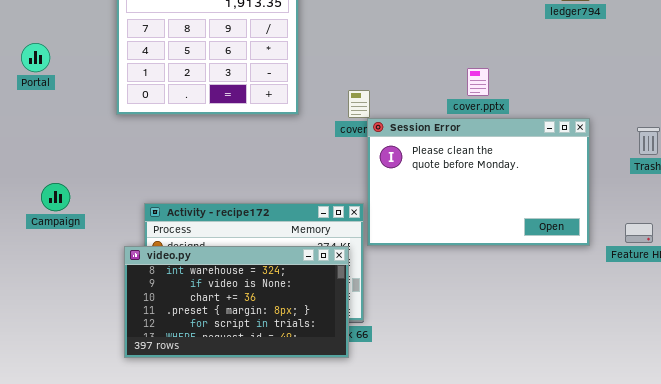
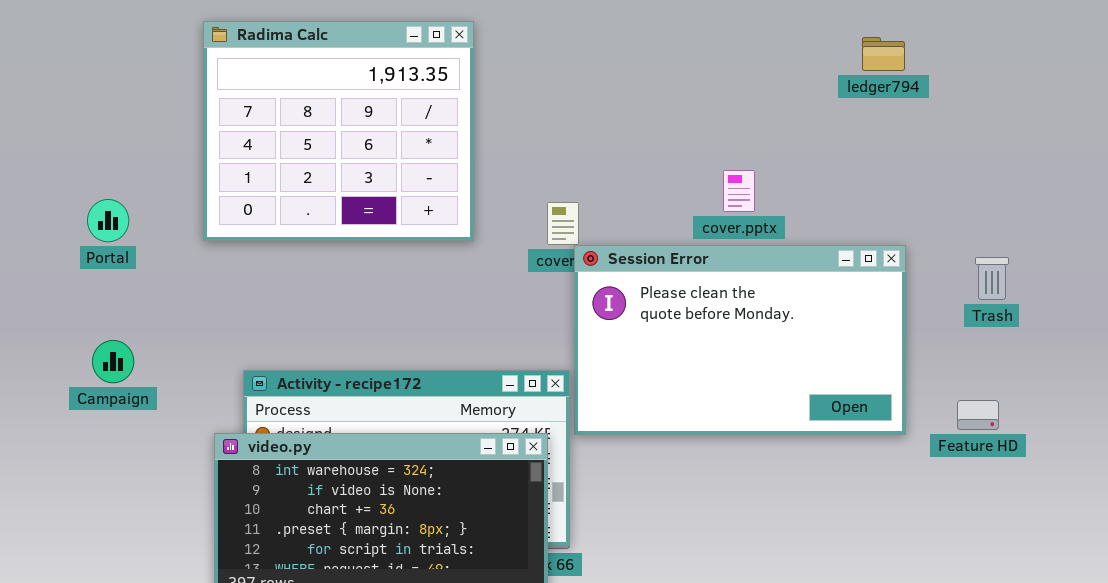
Portal: [21,43,50,72] -> [87,199,129,242], moved

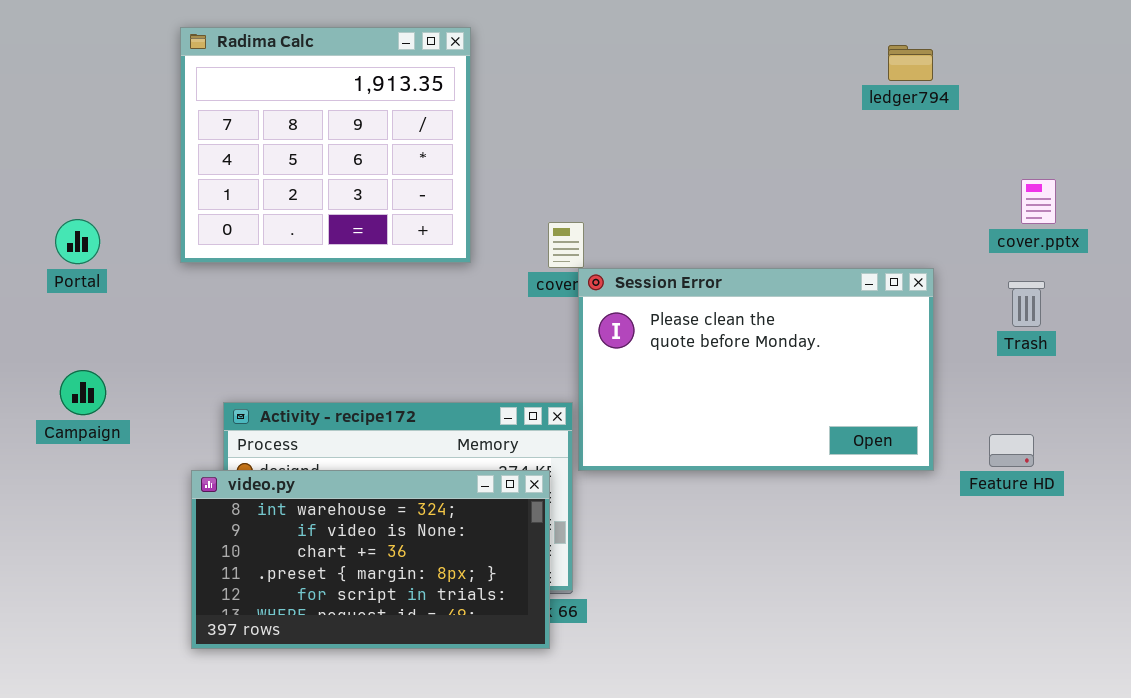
cover.pptx: [723,170,755,212] -> [1021,179,1056,224], moved

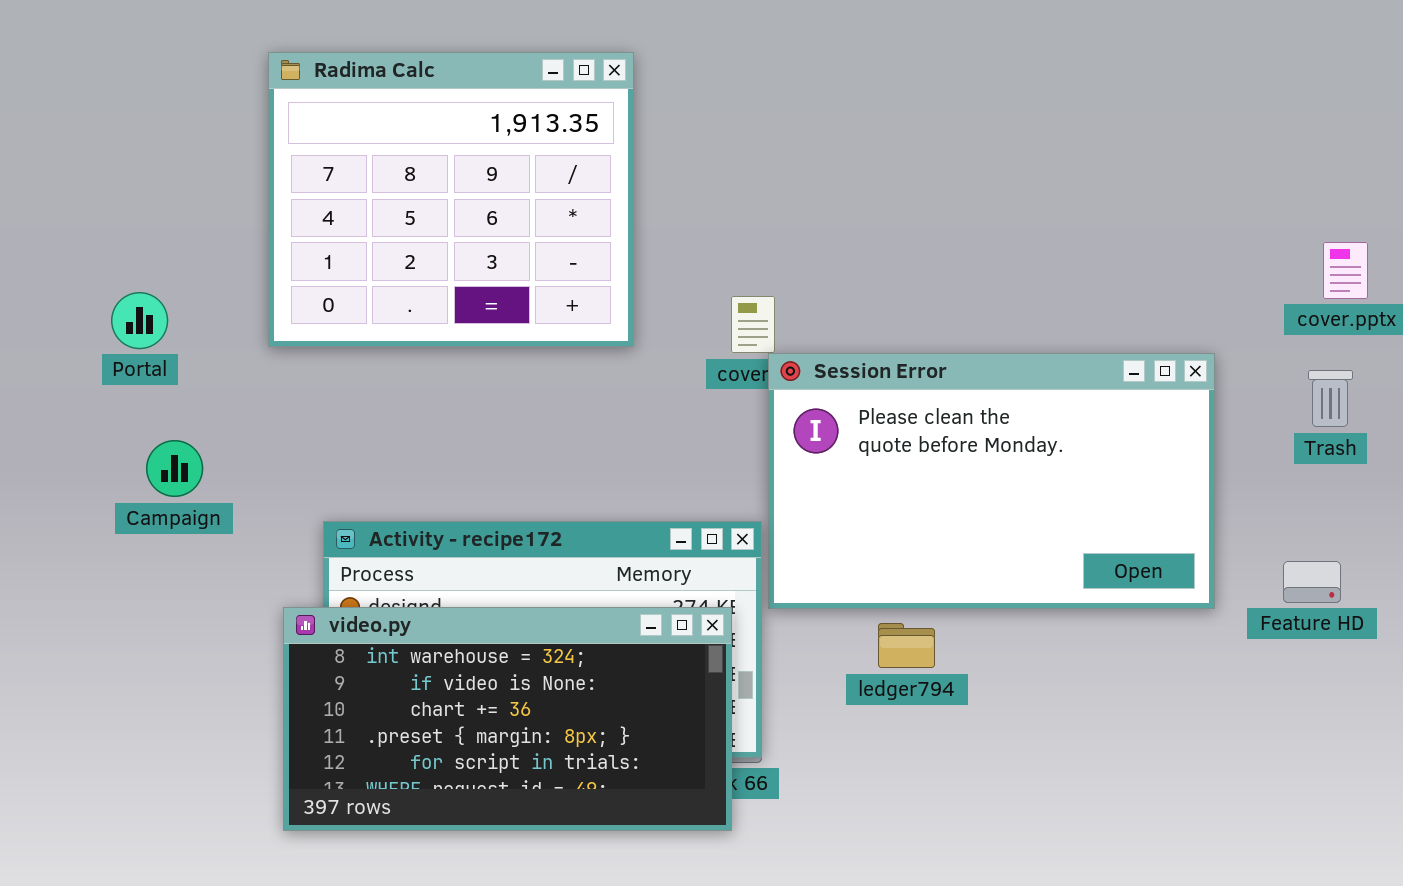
ledger794: [888,45,933,81] -> [878,623,935,668], moved
Campaign: [60,370,106,415] -> [146,440,203,497], moved

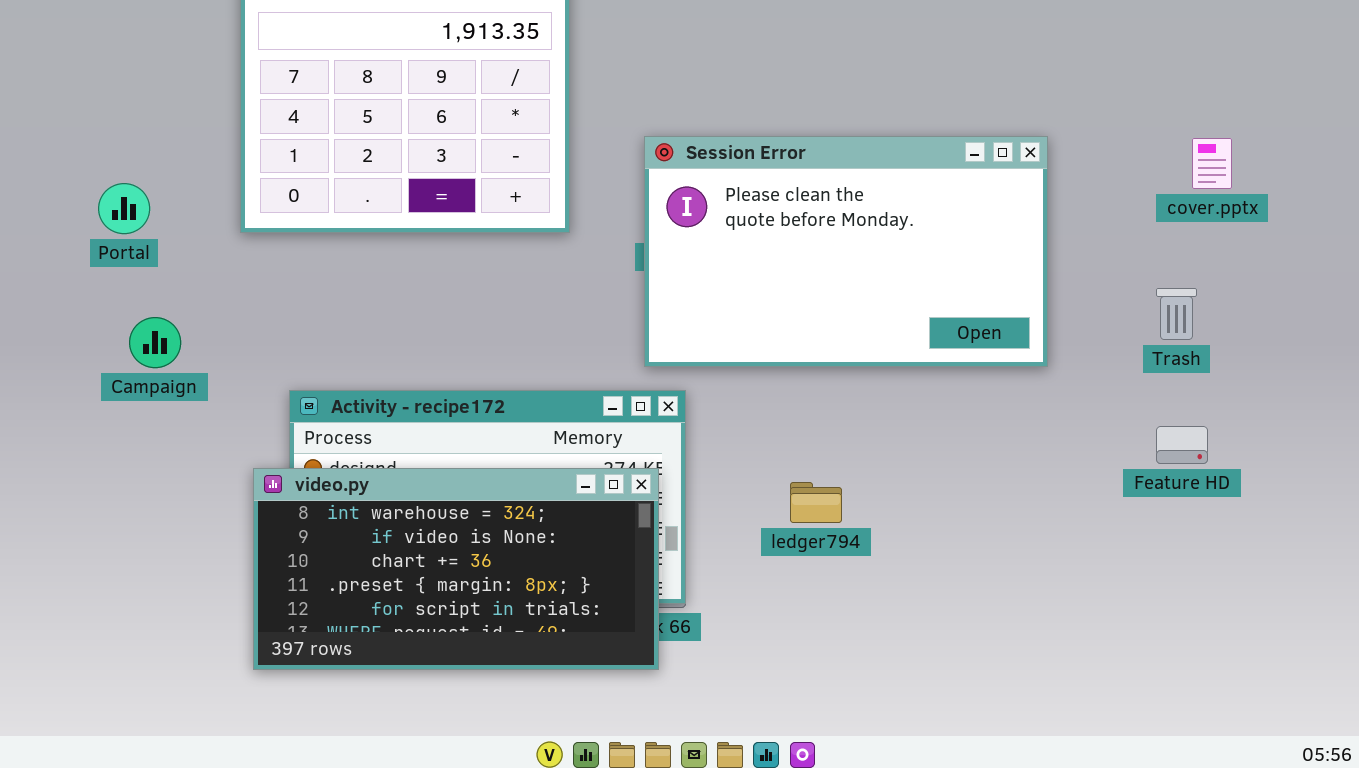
Session Error: [768,353,1215,609] -> [644,136,1048,367], moved
Trash: [1308,370,1353,427] -> [1156,288,1197,340], moved

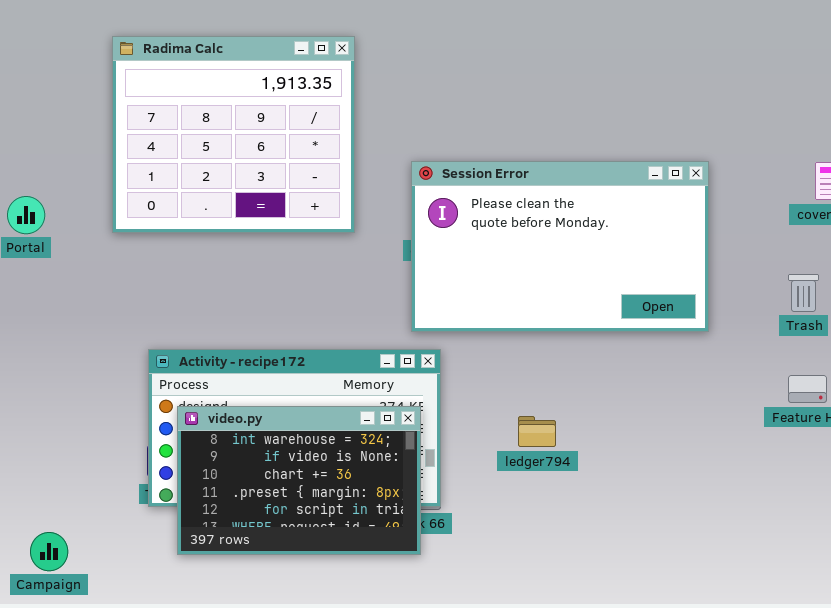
Campaign: [129,317,181,368] -> [30,532,68,571], moved
video.py: [253,468,659,670] -> [177,406,421,555], resized

